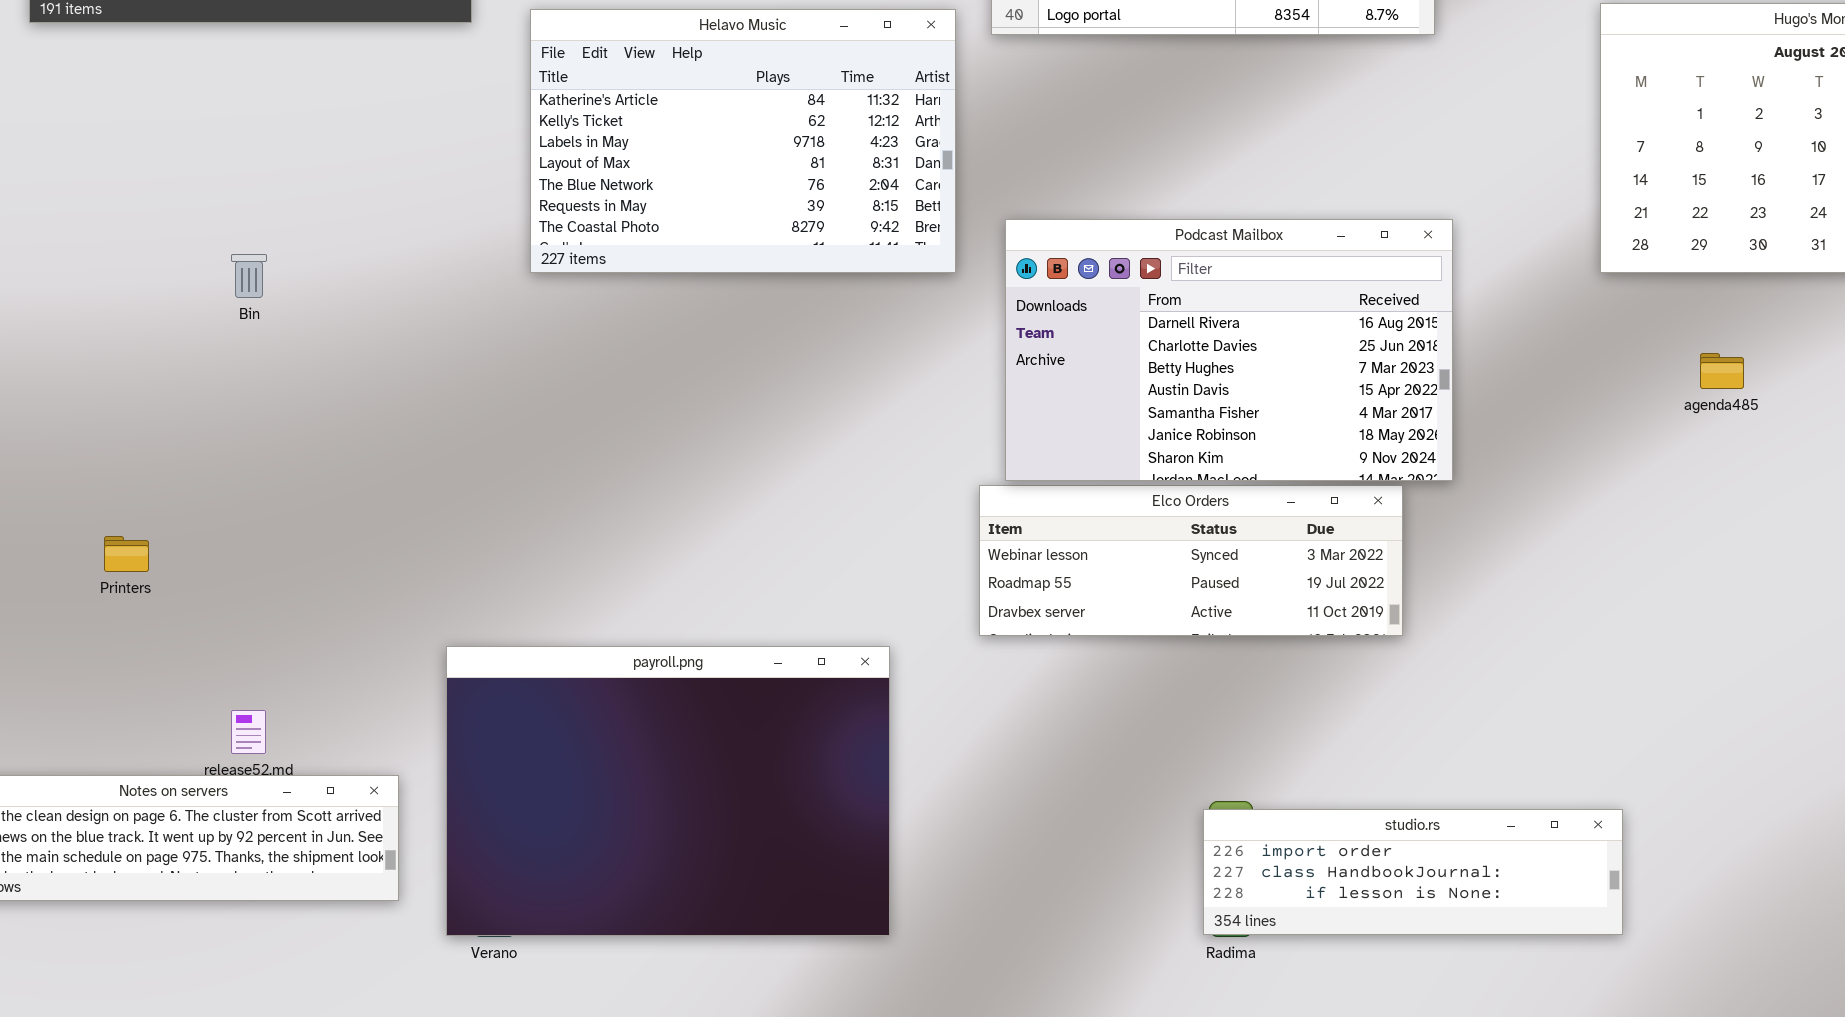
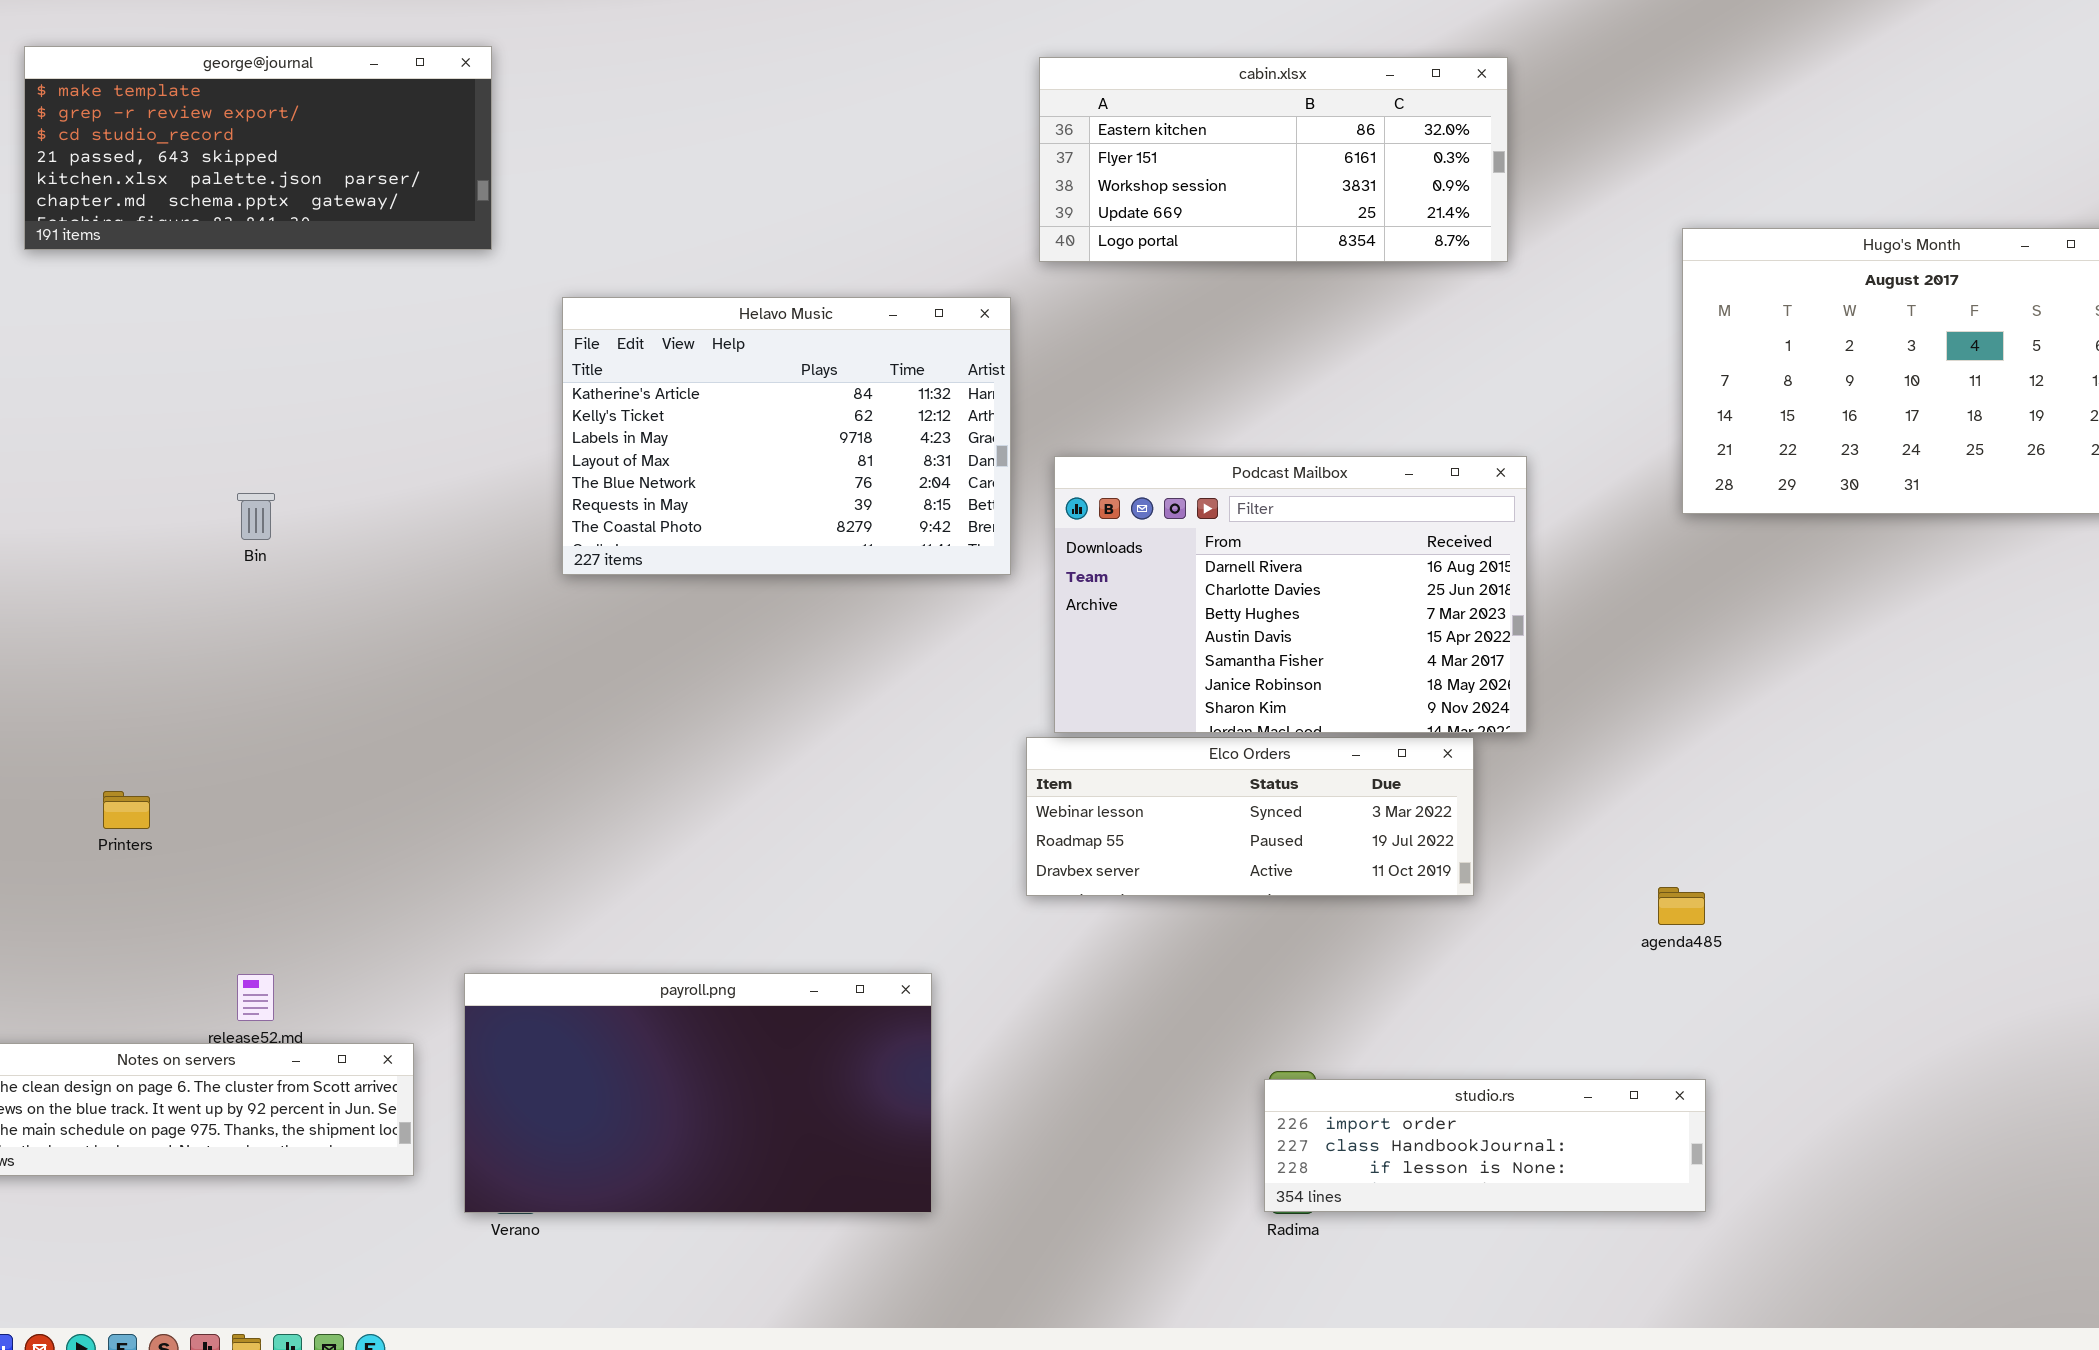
Helavo Music: [530,9,956,273] -> [562,297,1011,575], moved
agenda485: [1700,353,1744,389] -> [1658,887,1705,925], moved
payroll.png: [446,646,890,936] -> [464,973,932,1213], resized

